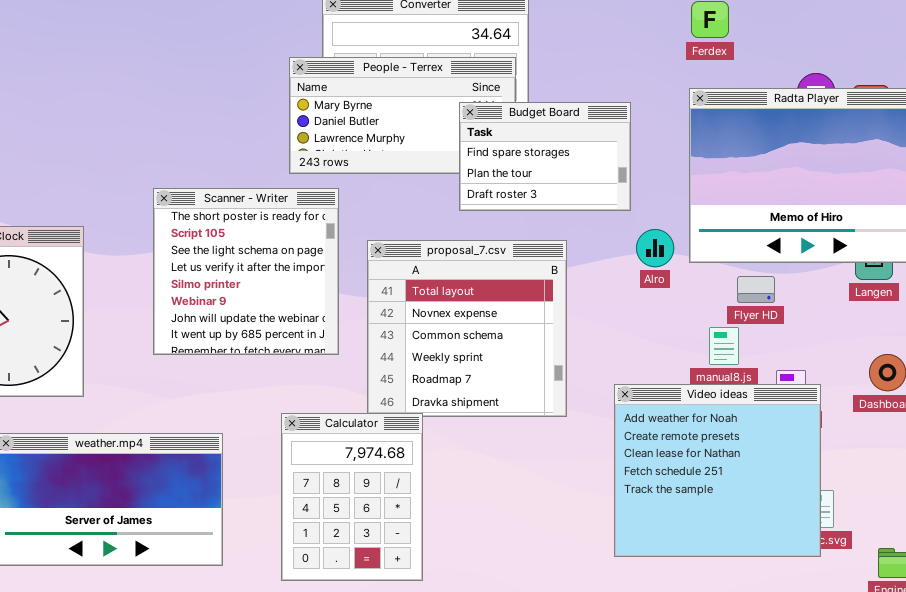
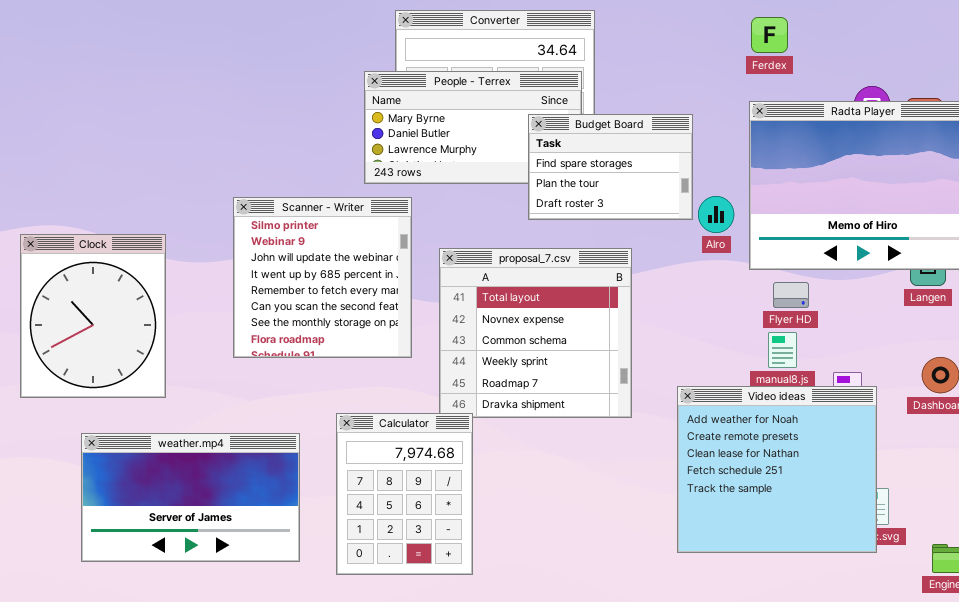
Scanner - Writer: [153,188,339,355] -> [233,197,412,358], scrolled down 4 rows
Alro: [636,229,674,267] -> [698,196,734,233], moved
Flyer HD: [737,276,775,303] -> [773,282,809,308], moved
Calculator: [281,413,423,581] -> [336,413,473,575], moved

